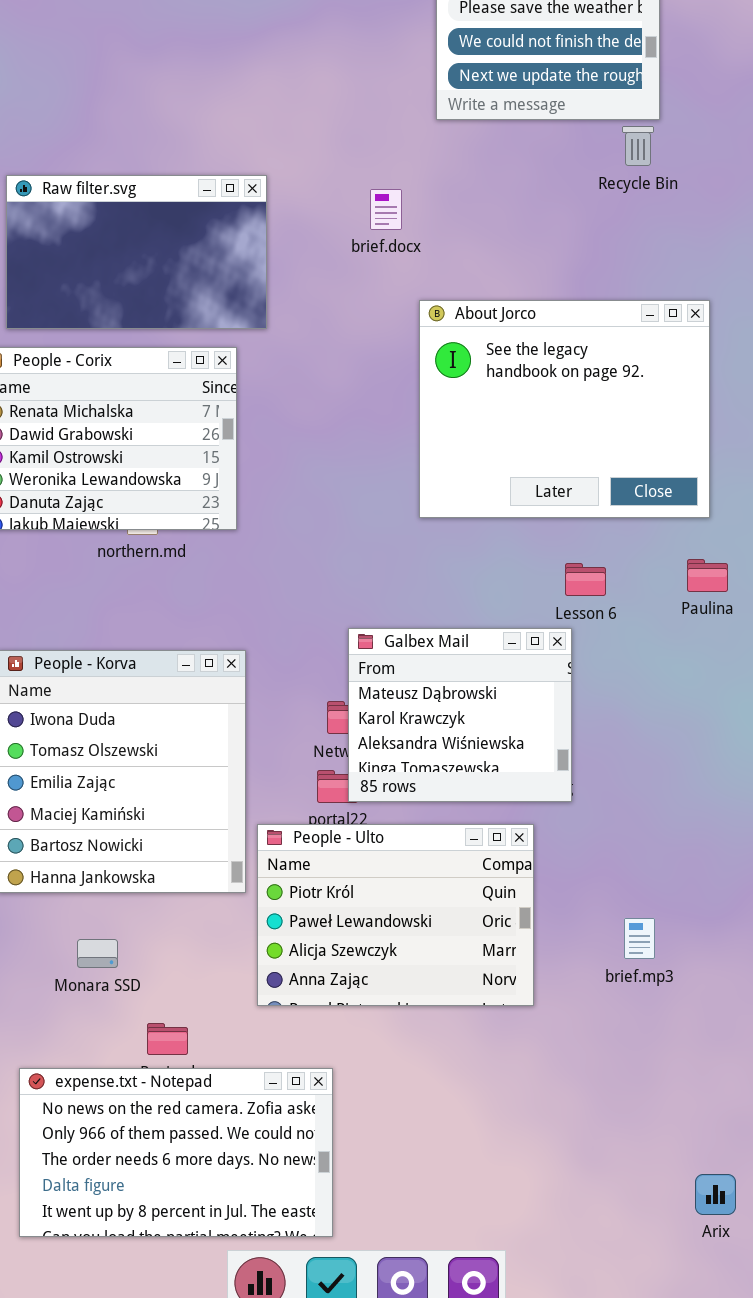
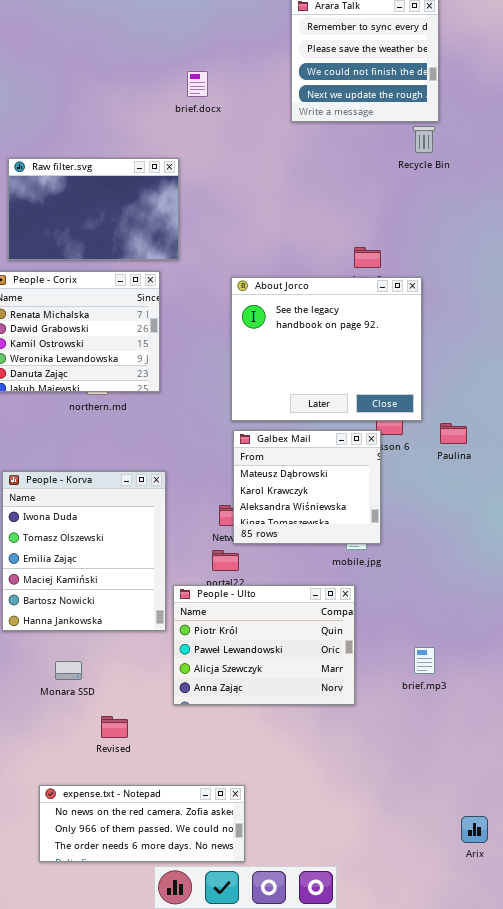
brief.docx: [370,189,402,230] -> [187,71,208,97], moved
About Jorco: [419,300,710,518] -> [231,277,422,421], moved
Paulina: [687,559,728,592] -> [440,423,467,444], moved
Galbex Mail: [348,628,572,802] -> [233,430,381,544], moved
expense.txt - Notepad: [19,1068,333,1237] -> [39,785,245,862], moved, resized

